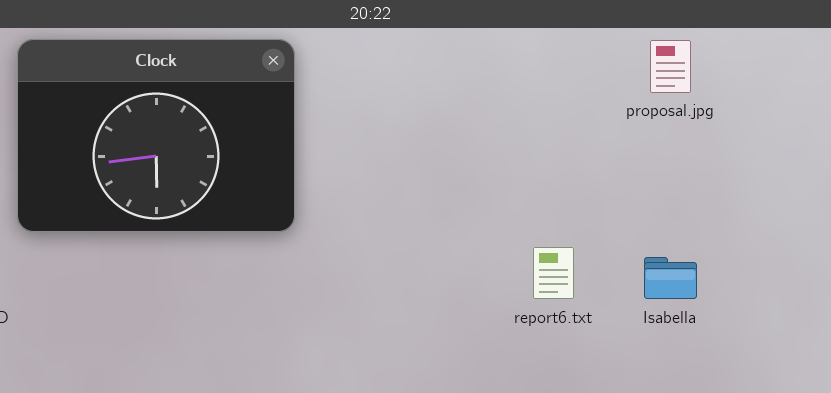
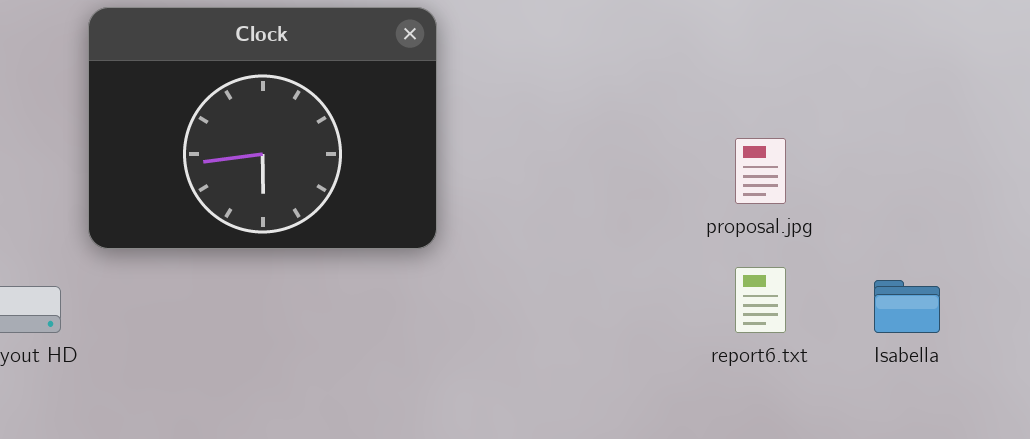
proposal.jpg: [650,40,691,93] -> [735,138,786,204], moved

